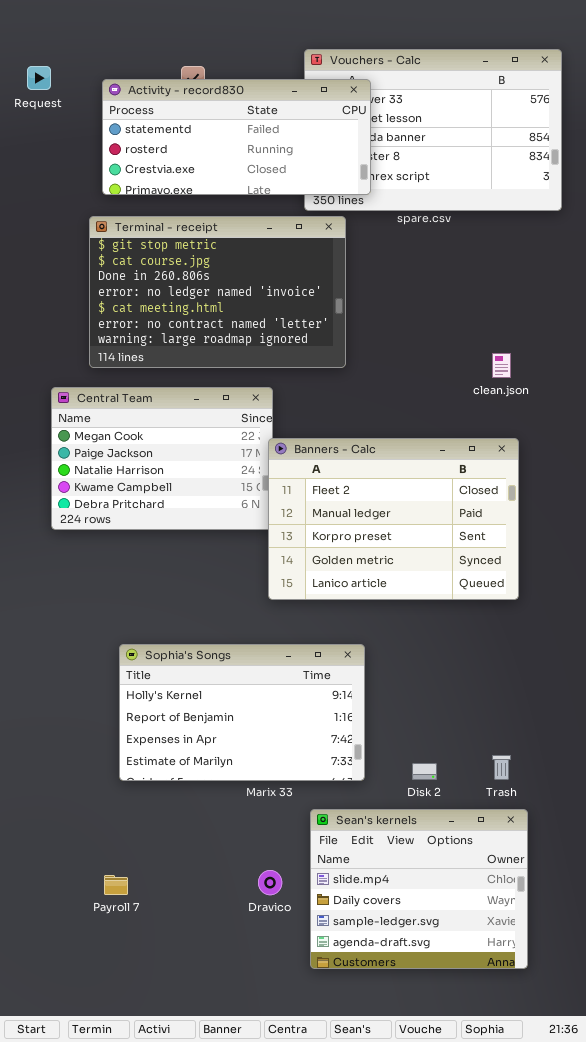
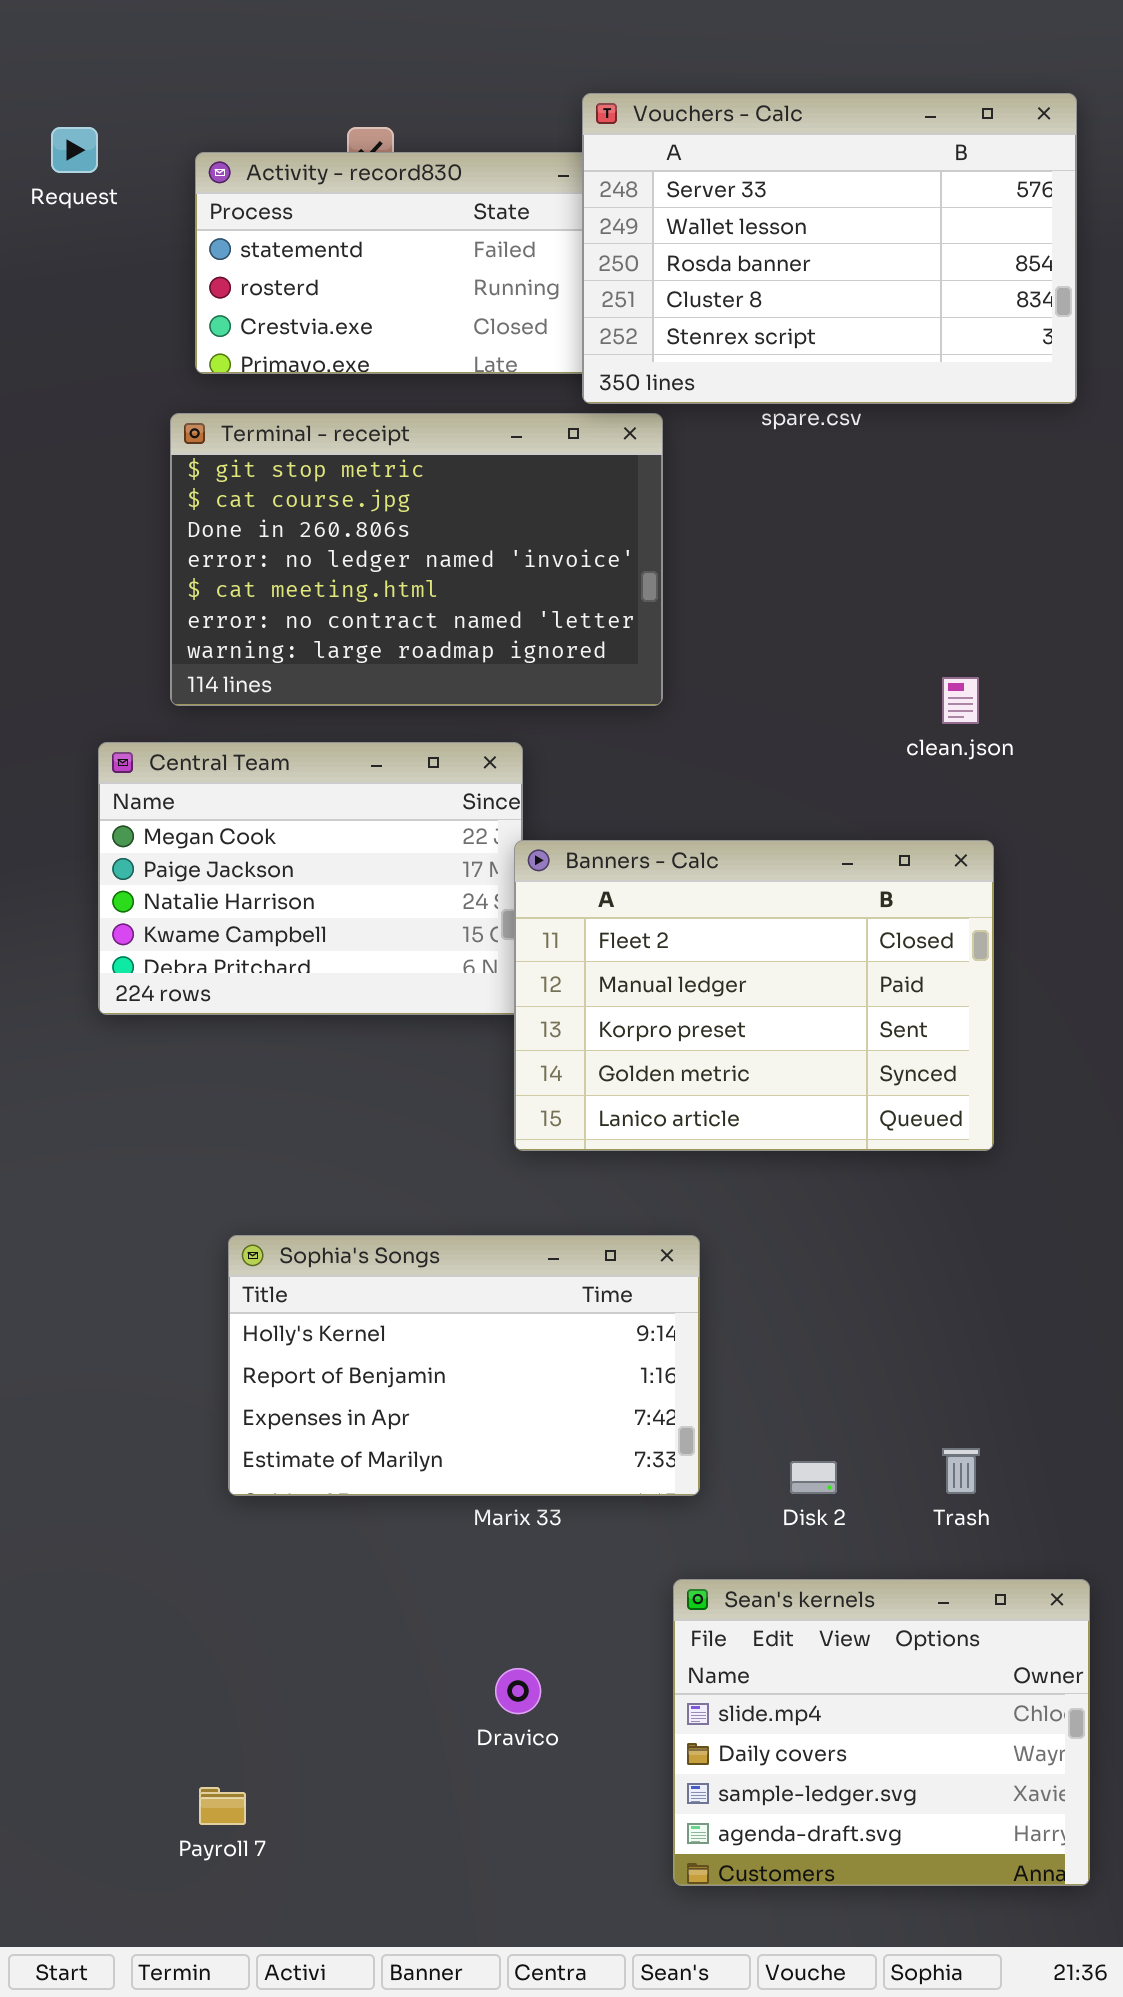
Vouchers - Calc: [304,49,562,211] -> [582,93,1077,404], raised
Sean's kernels: [310,809,528,969] -> [673,1579,1090,1886], moved
Payroll 7: [104,875,128,895] -> [199,1787,246,1825], moved

